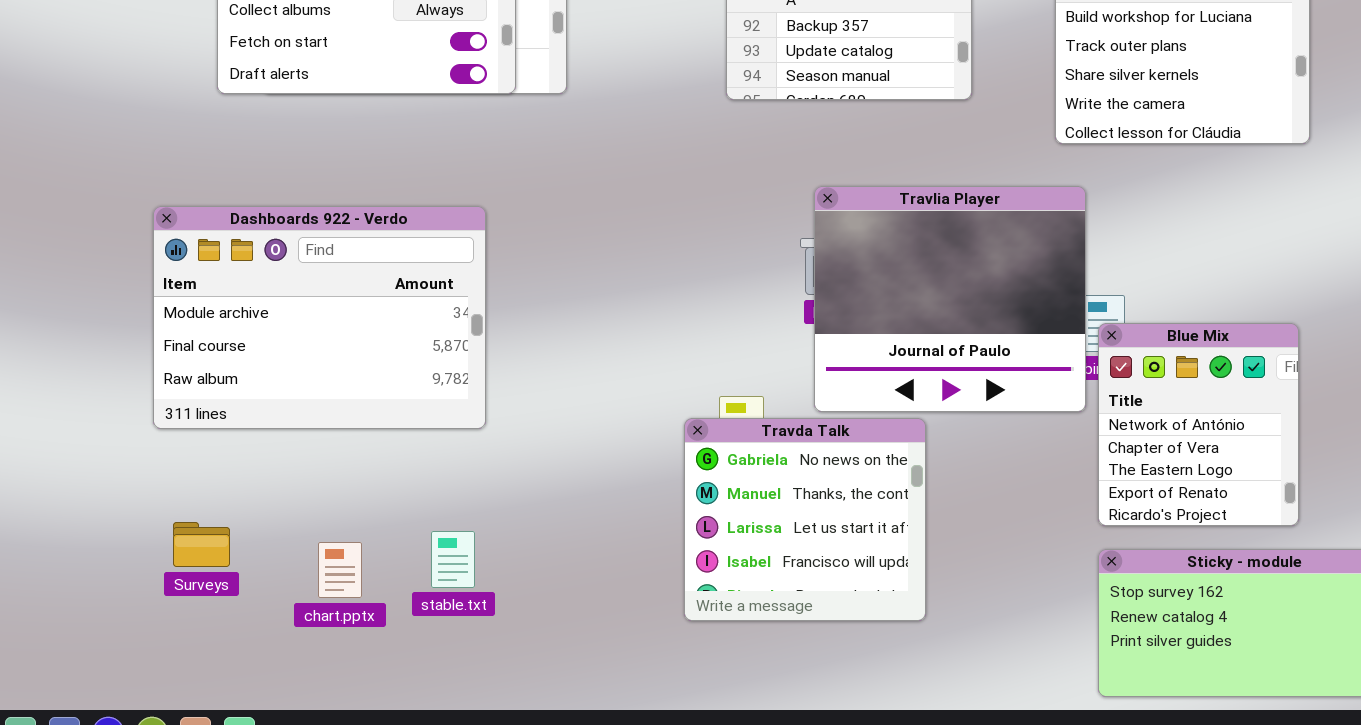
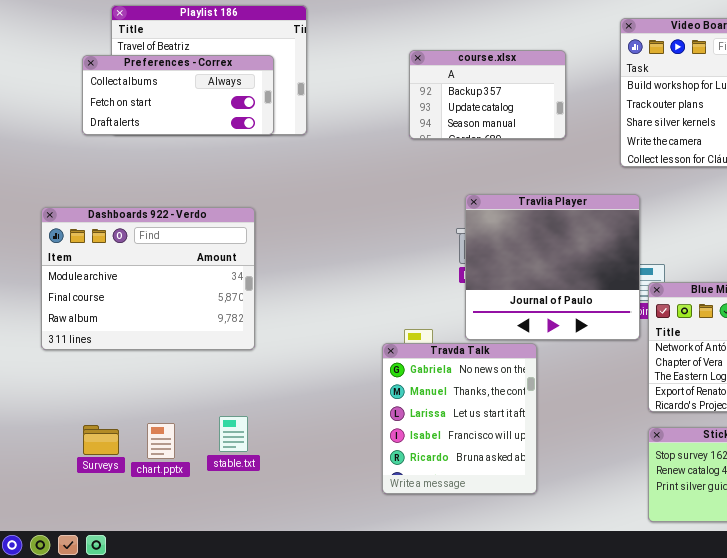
Travda Talk: [684,418,926,621] -> [382,343,537,494], resized
Surveys: [173,522,230,567] -> [83,425,119,455], moved

